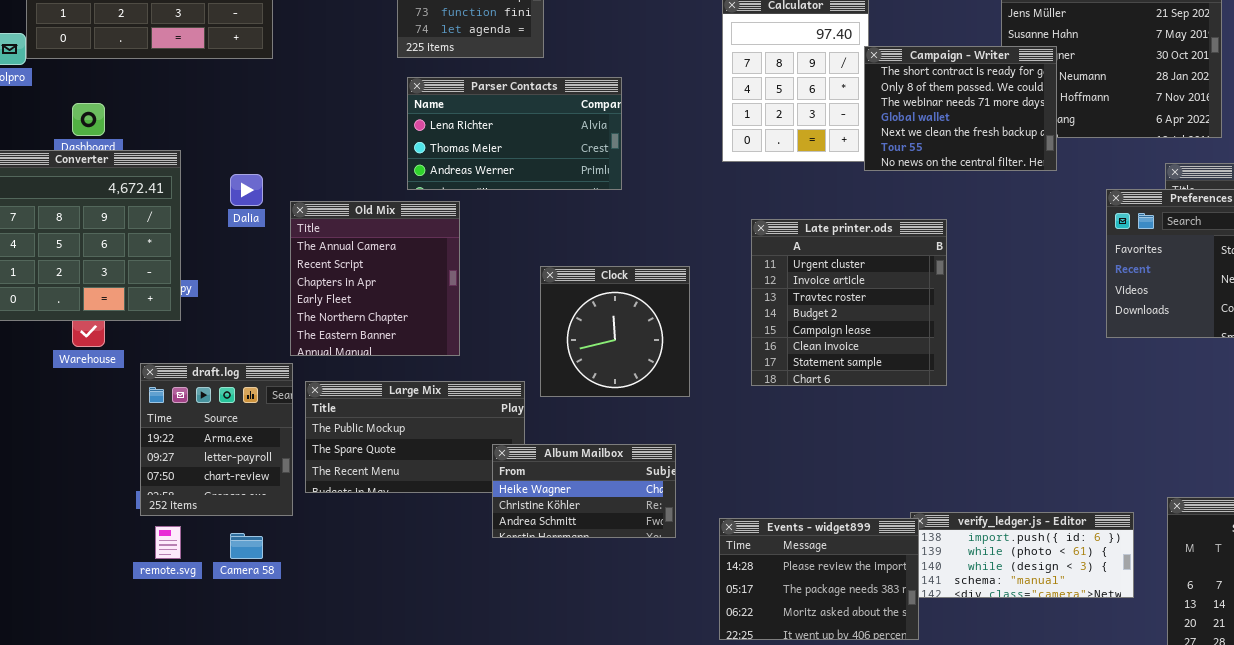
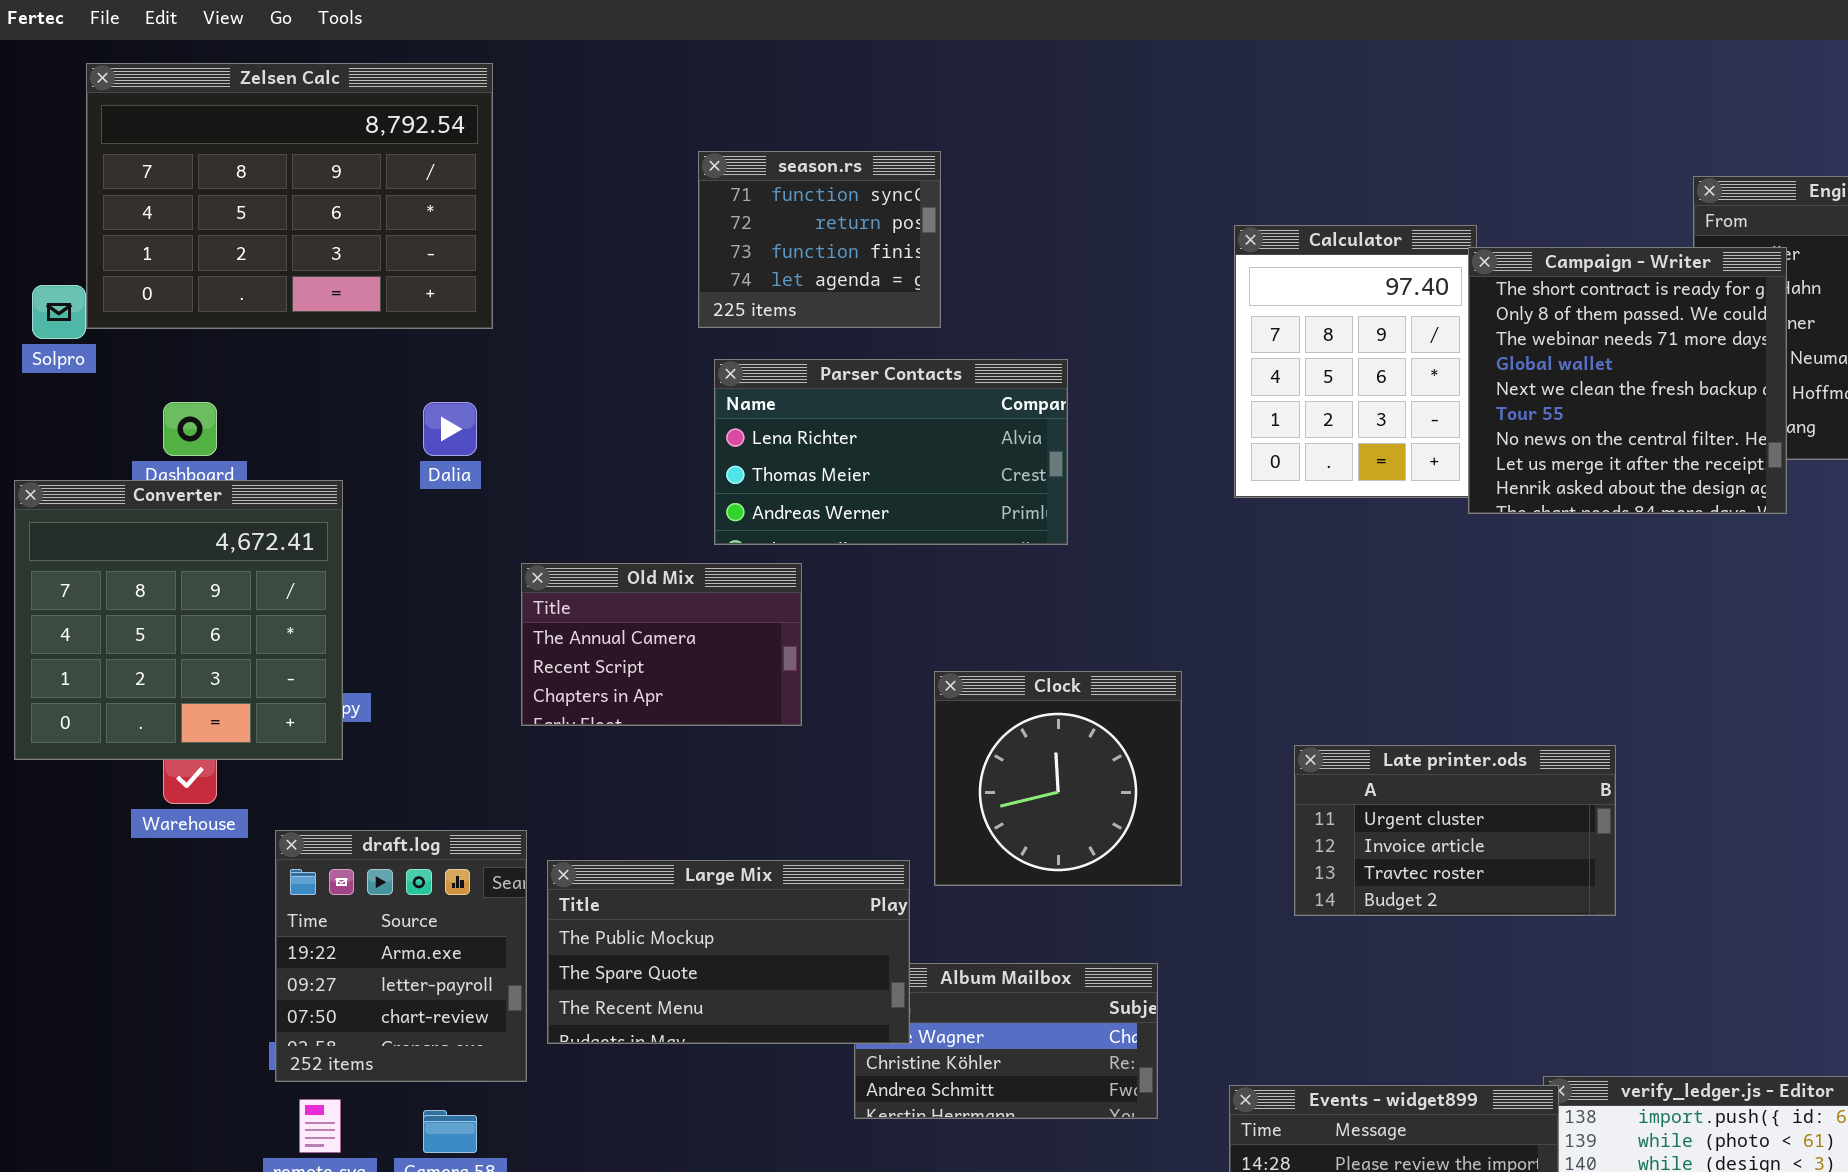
Campaign - Writer: [864,46,1057,171] -> [1468,247,1787,514], resized
Dalia: [230,174,263,206] -> [423,402,477,456], moved
Old Mix: [290,201,460,356] -> [521,563,802,726], resized
Late printer.ods: [751,219,947,386] -> [1294,745,1616,916], moved, resized
Large Mix: [305,381,525,493] -> [547,860,910,1044], raised

